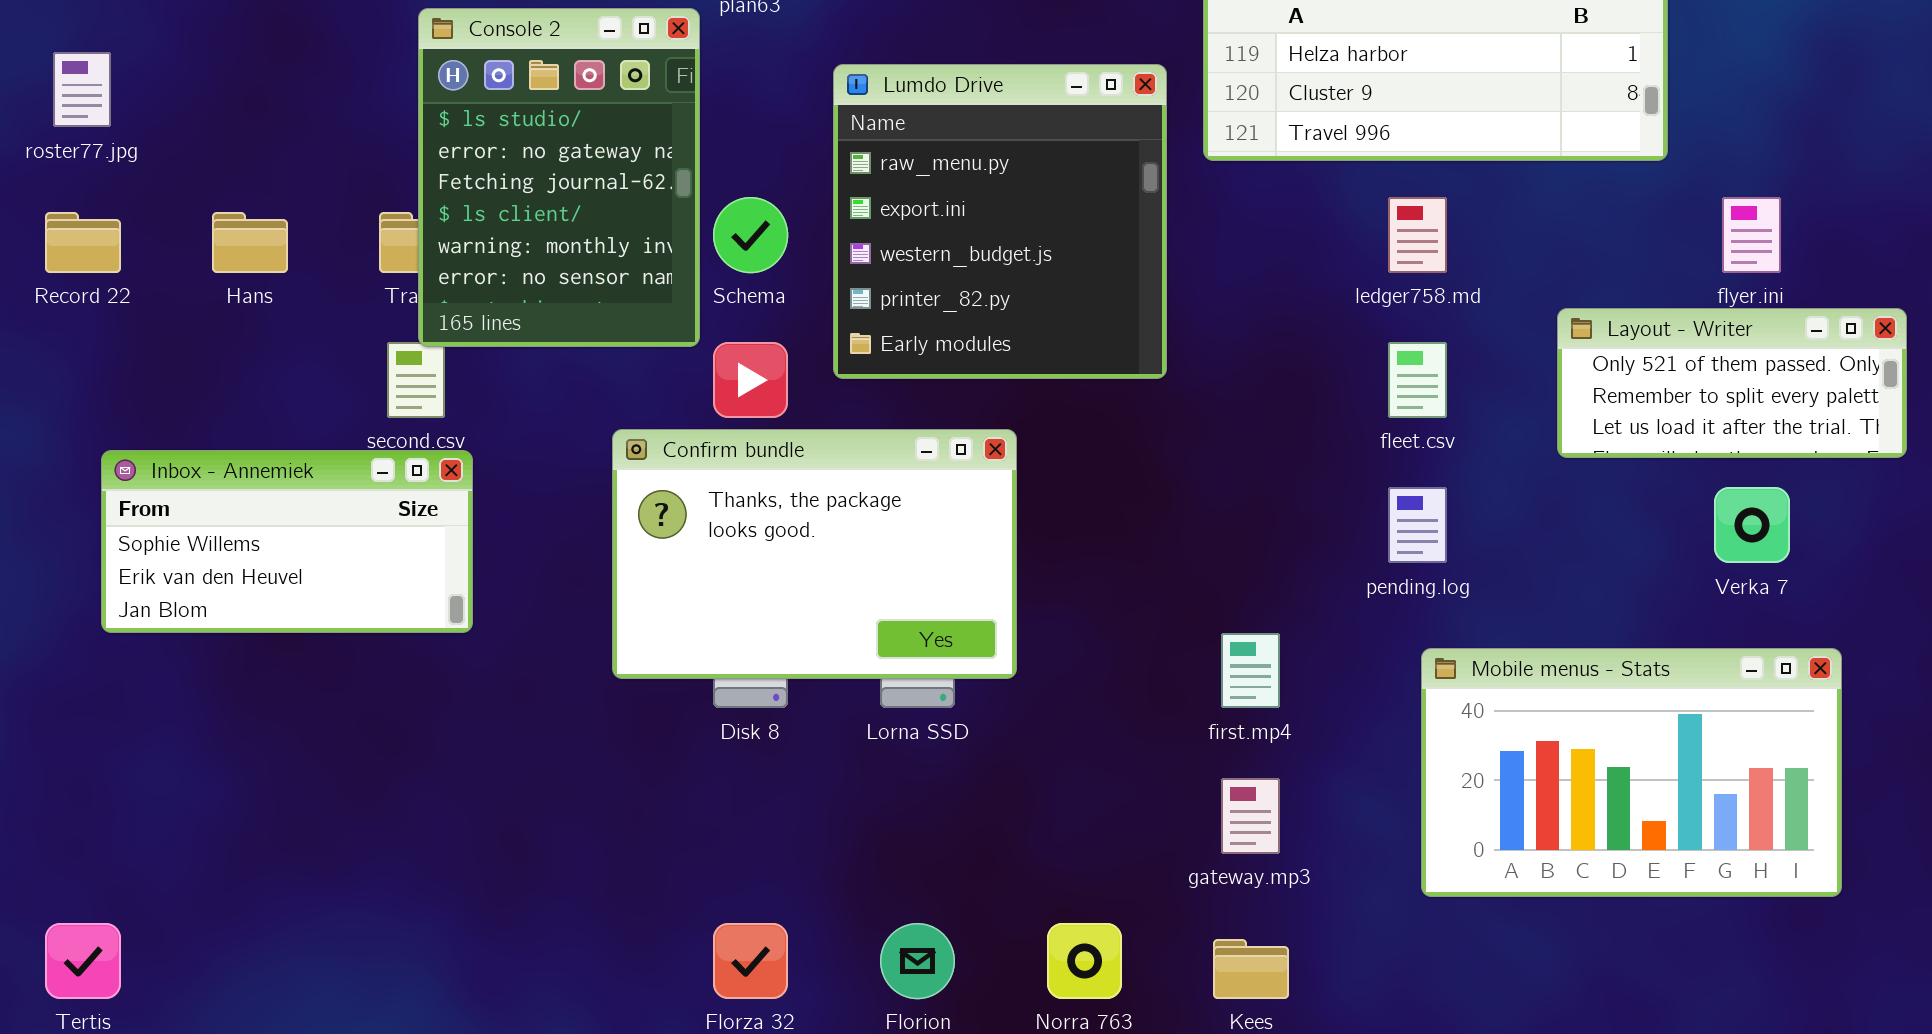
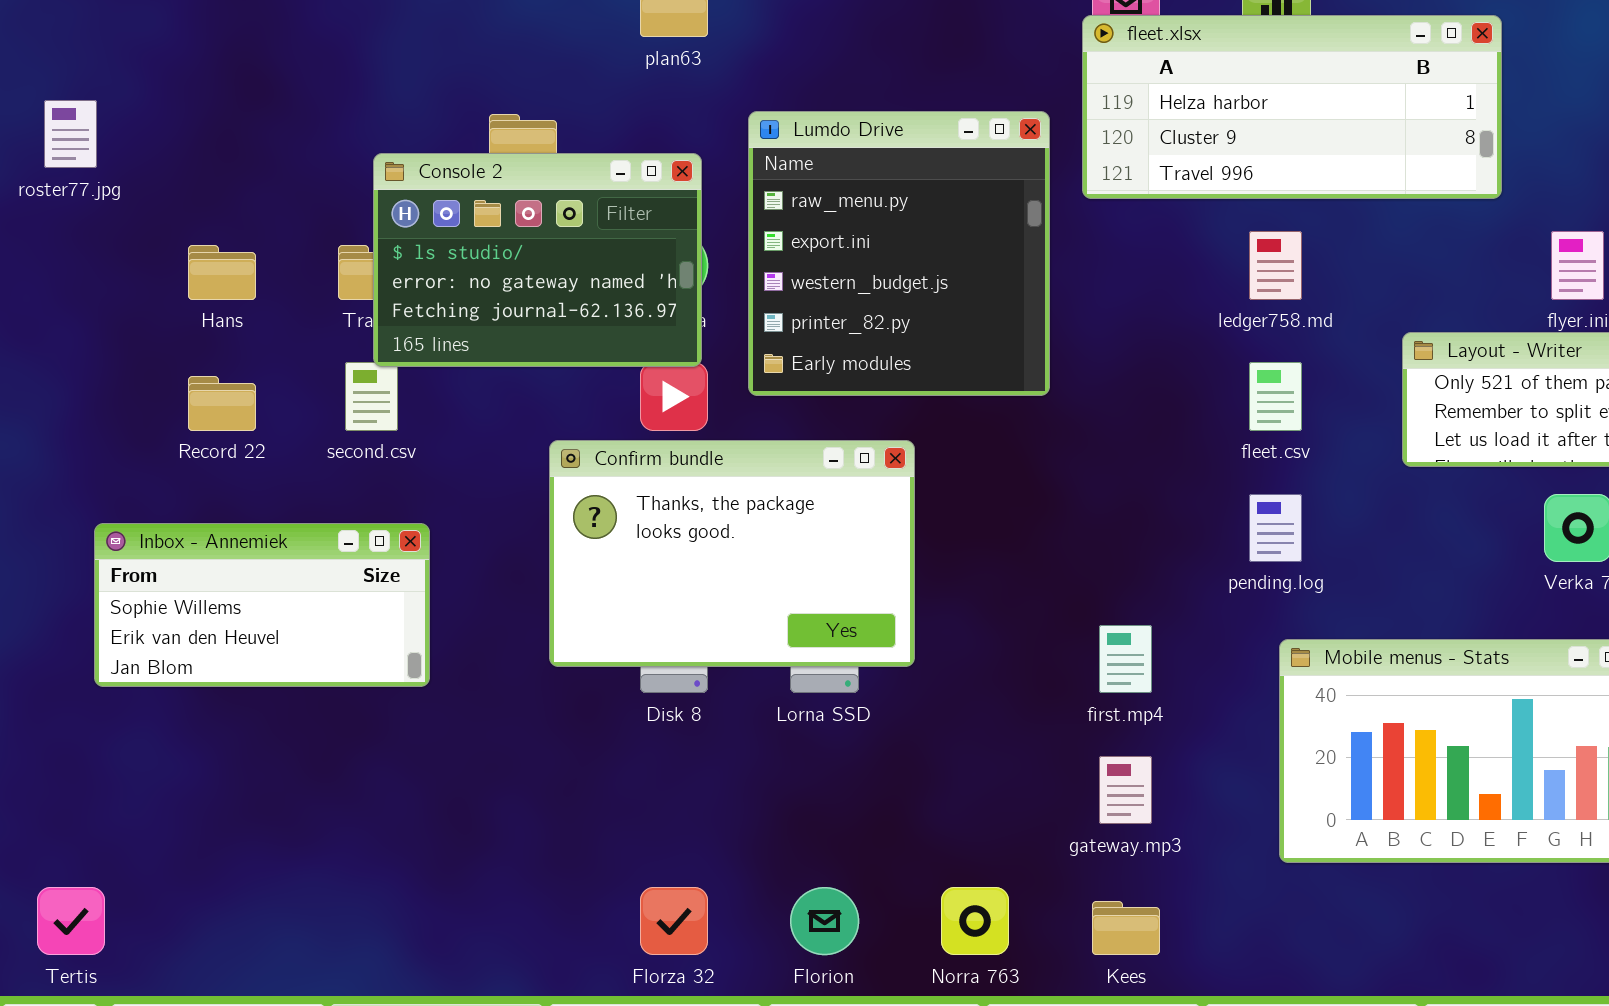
Console 2: [418,8,700,347] -> [373,153,702,367], resized
Record 22: [45,212,121,273] -> [188,376,256,431], moved
Inbox - Annemiek: [101,450,473,633] -> [94,523,430,687], moved

